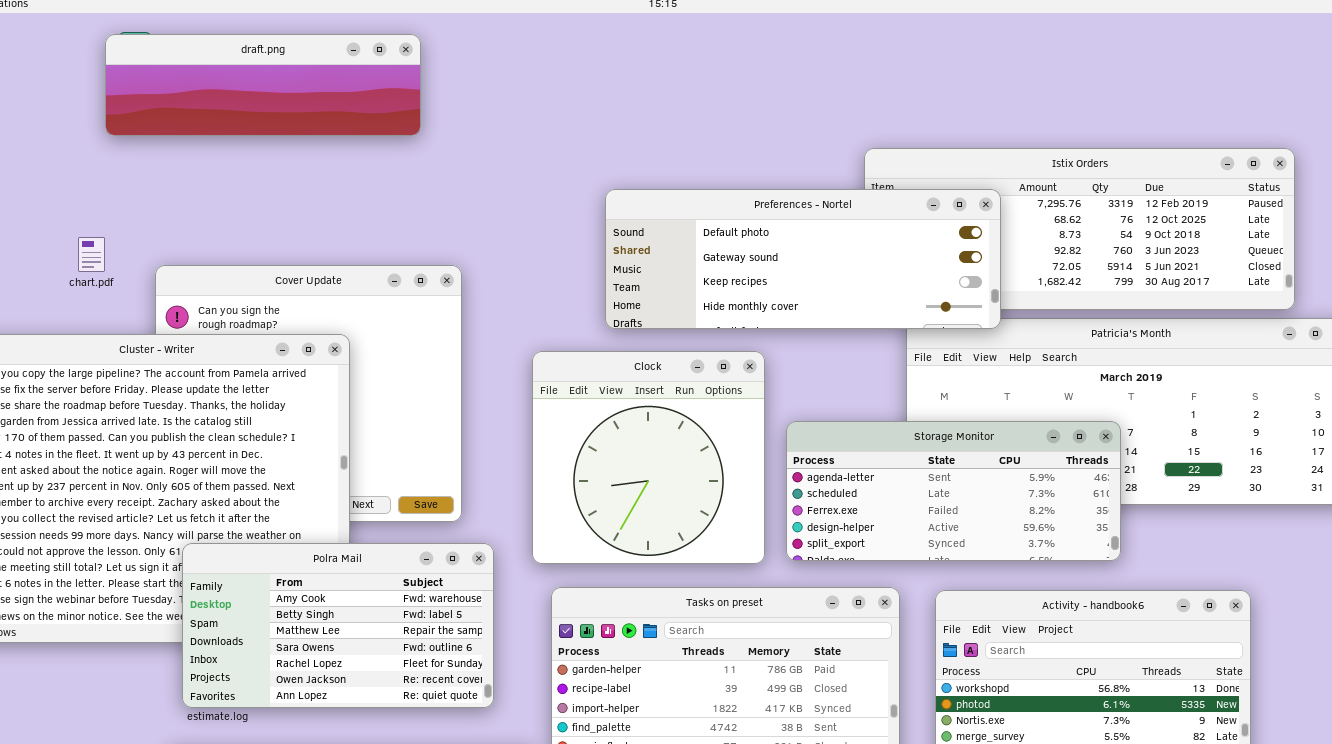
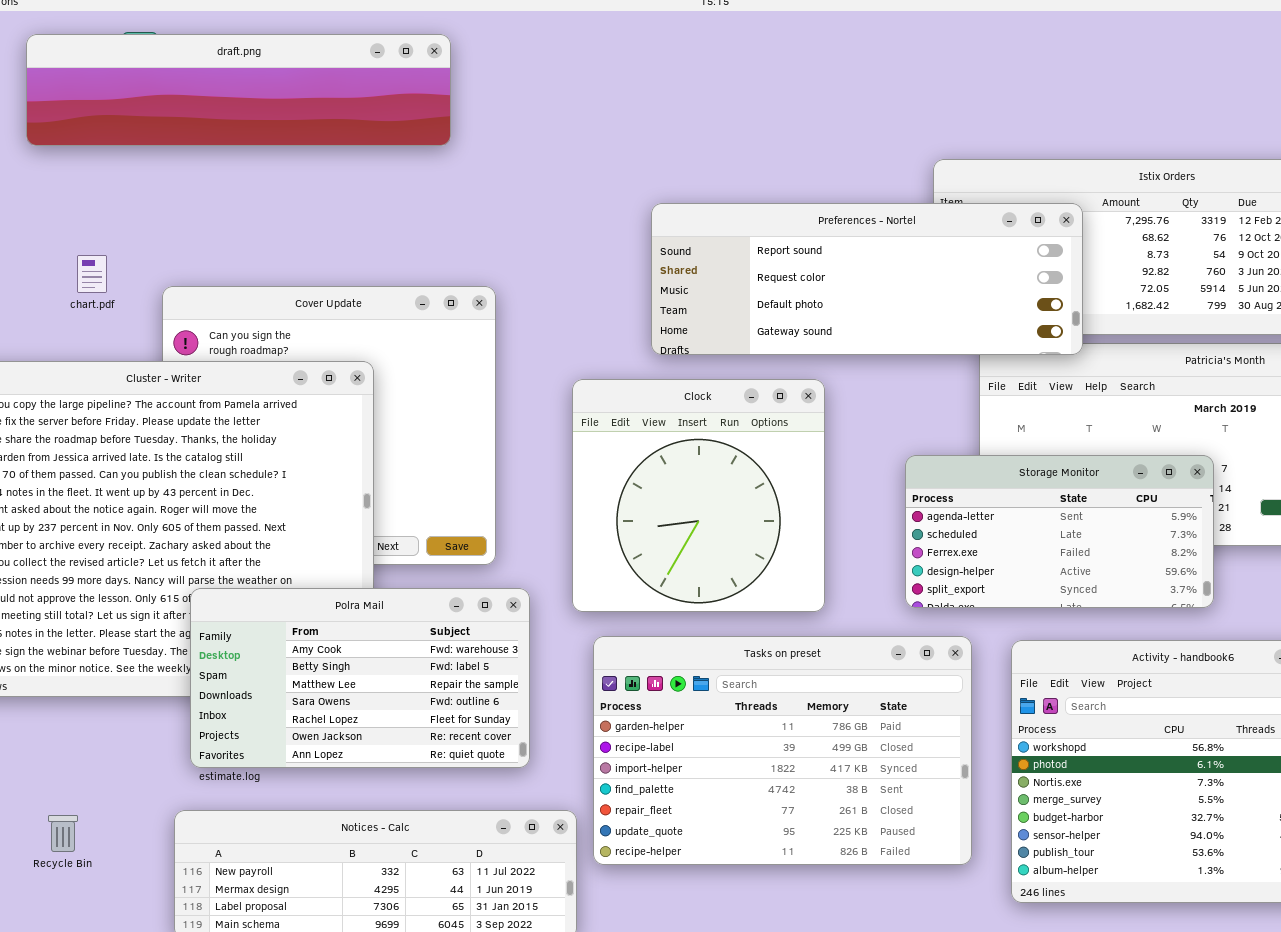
draft.png: [105,34,421,136] -> [26,34,451,146], resized
Preferences - Nortel: [605,189,1001,329] -> [651,203,1083,355], scrolled up 2 rows
Storage Monitor: [786,421,1121,561] -> [905,455,1214,608], resized

